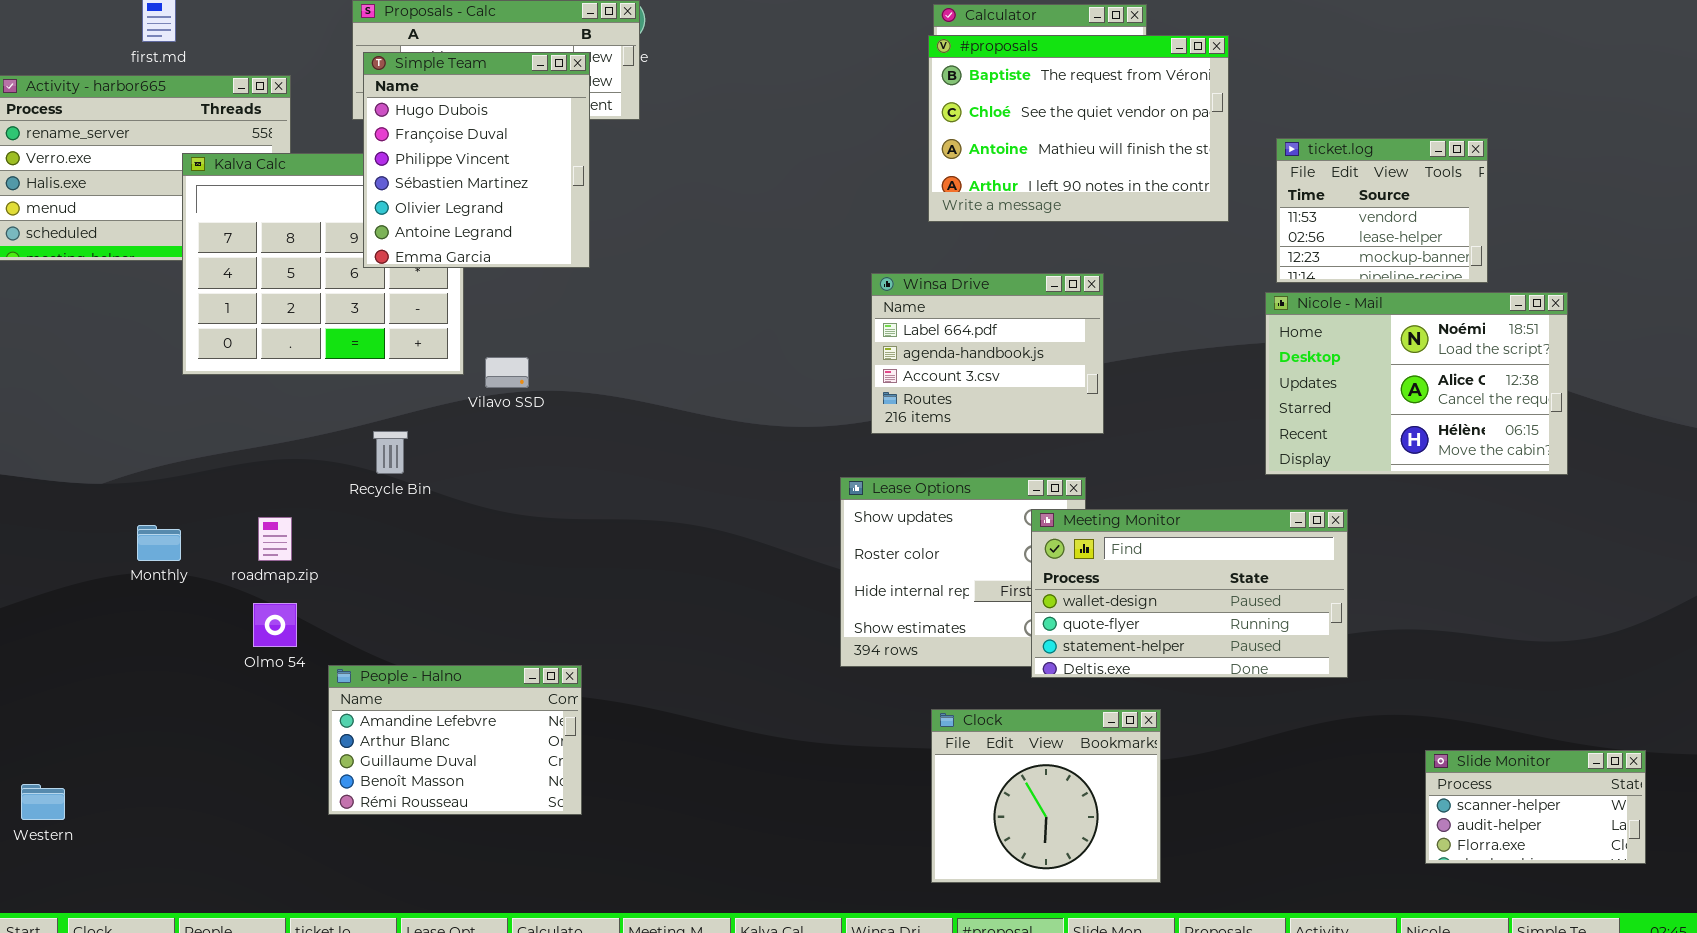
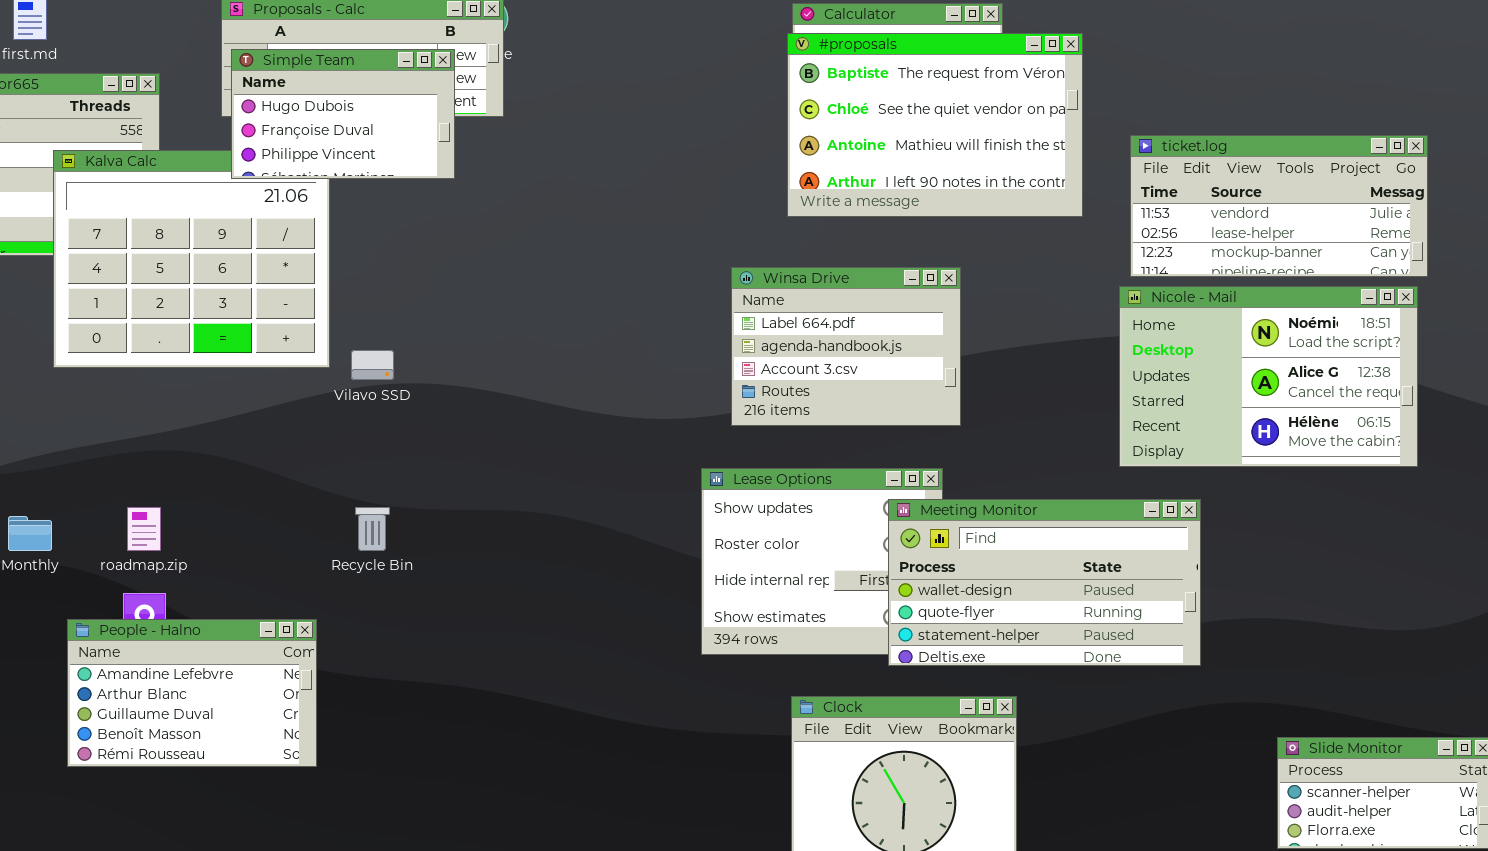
Simple Team: [363,52,590,268] -> [231,49,455,179], resized
ticket.log: [1276,138,1488,283] -> [1130,135,1428,277], resized
Recycle Bin: [373,431,408,474] -> [355,507,390,551], moved
People - Halno: [328,665,582,815] -> [67,619,317,767], moved

